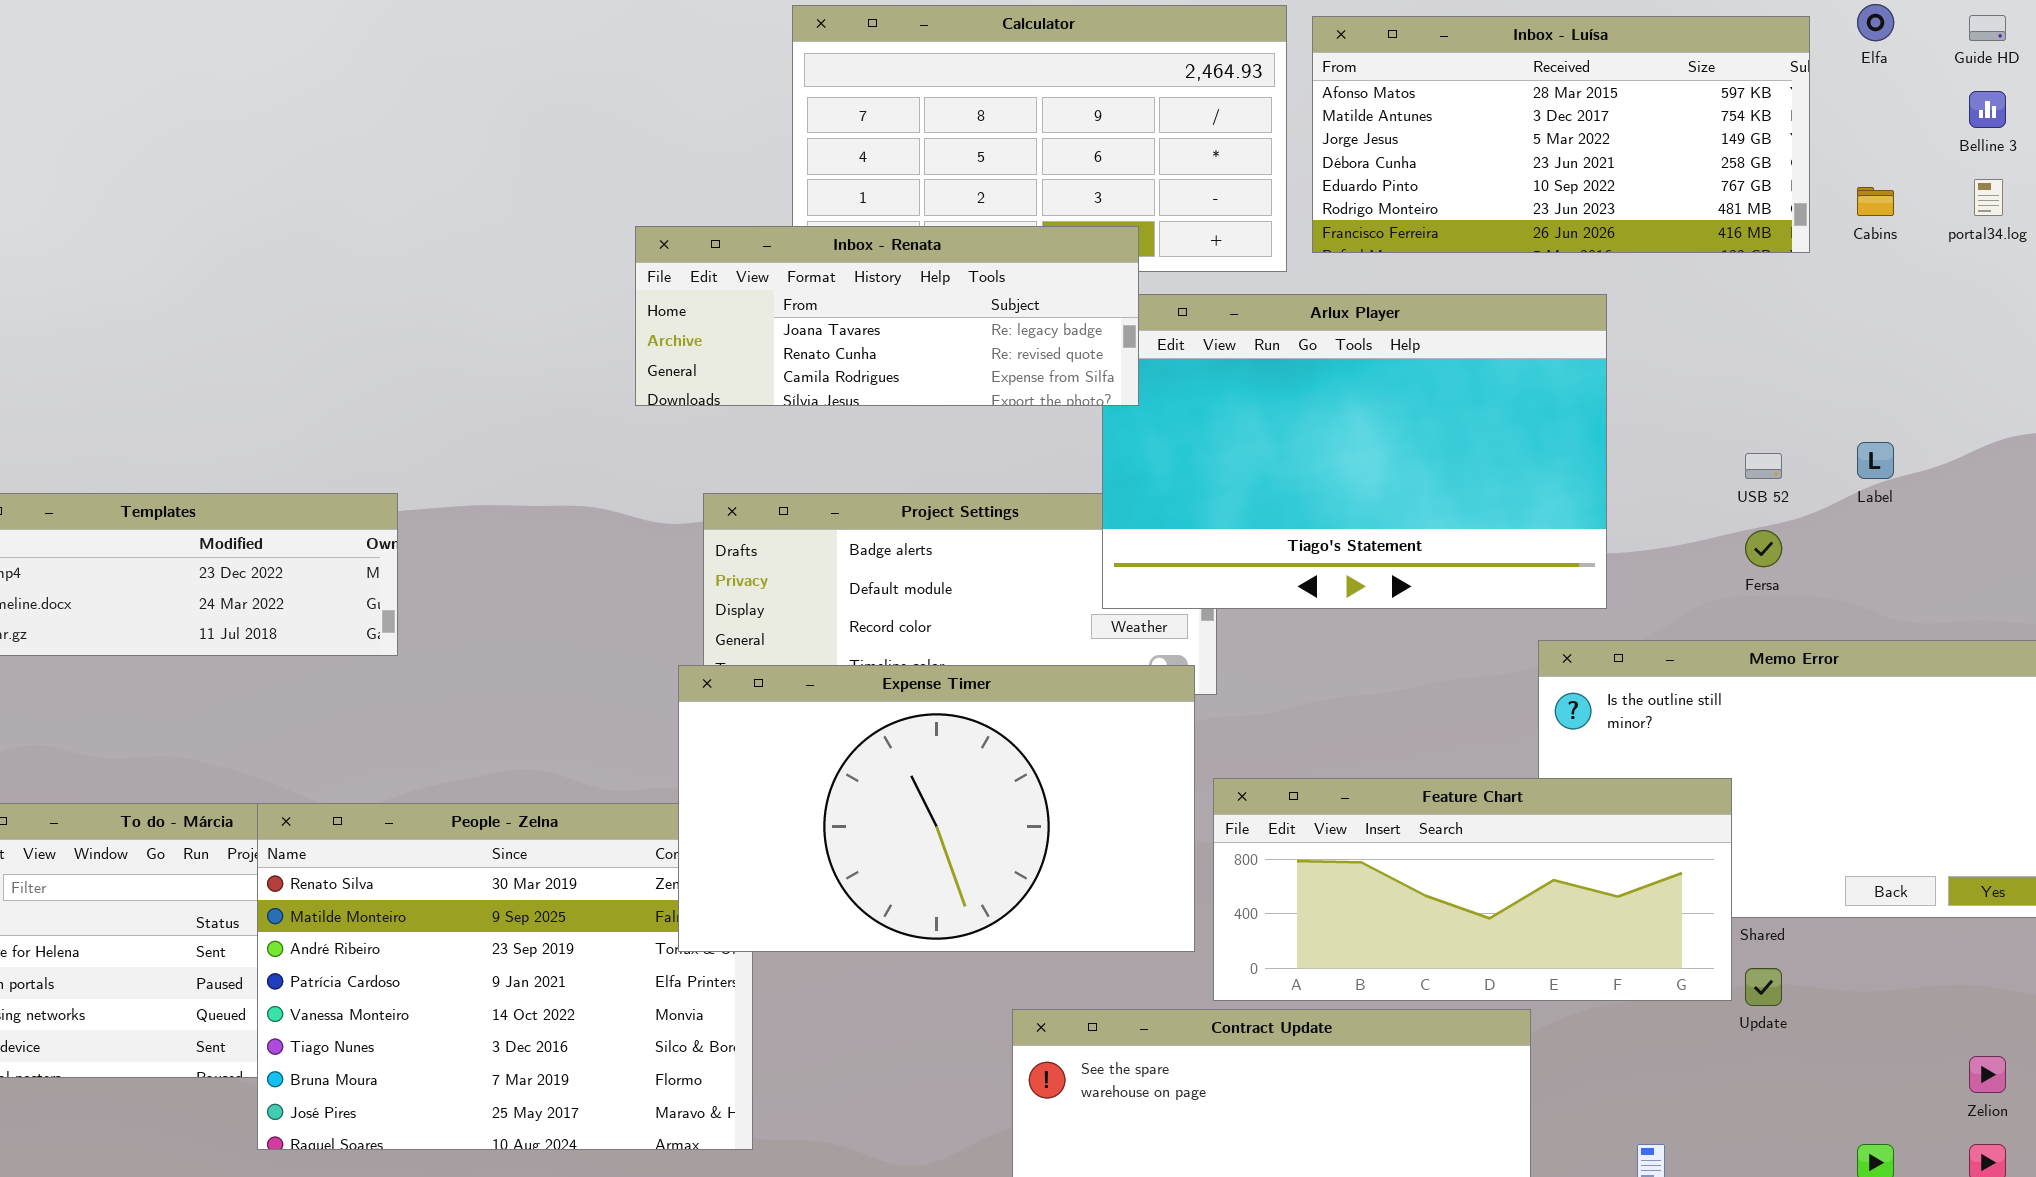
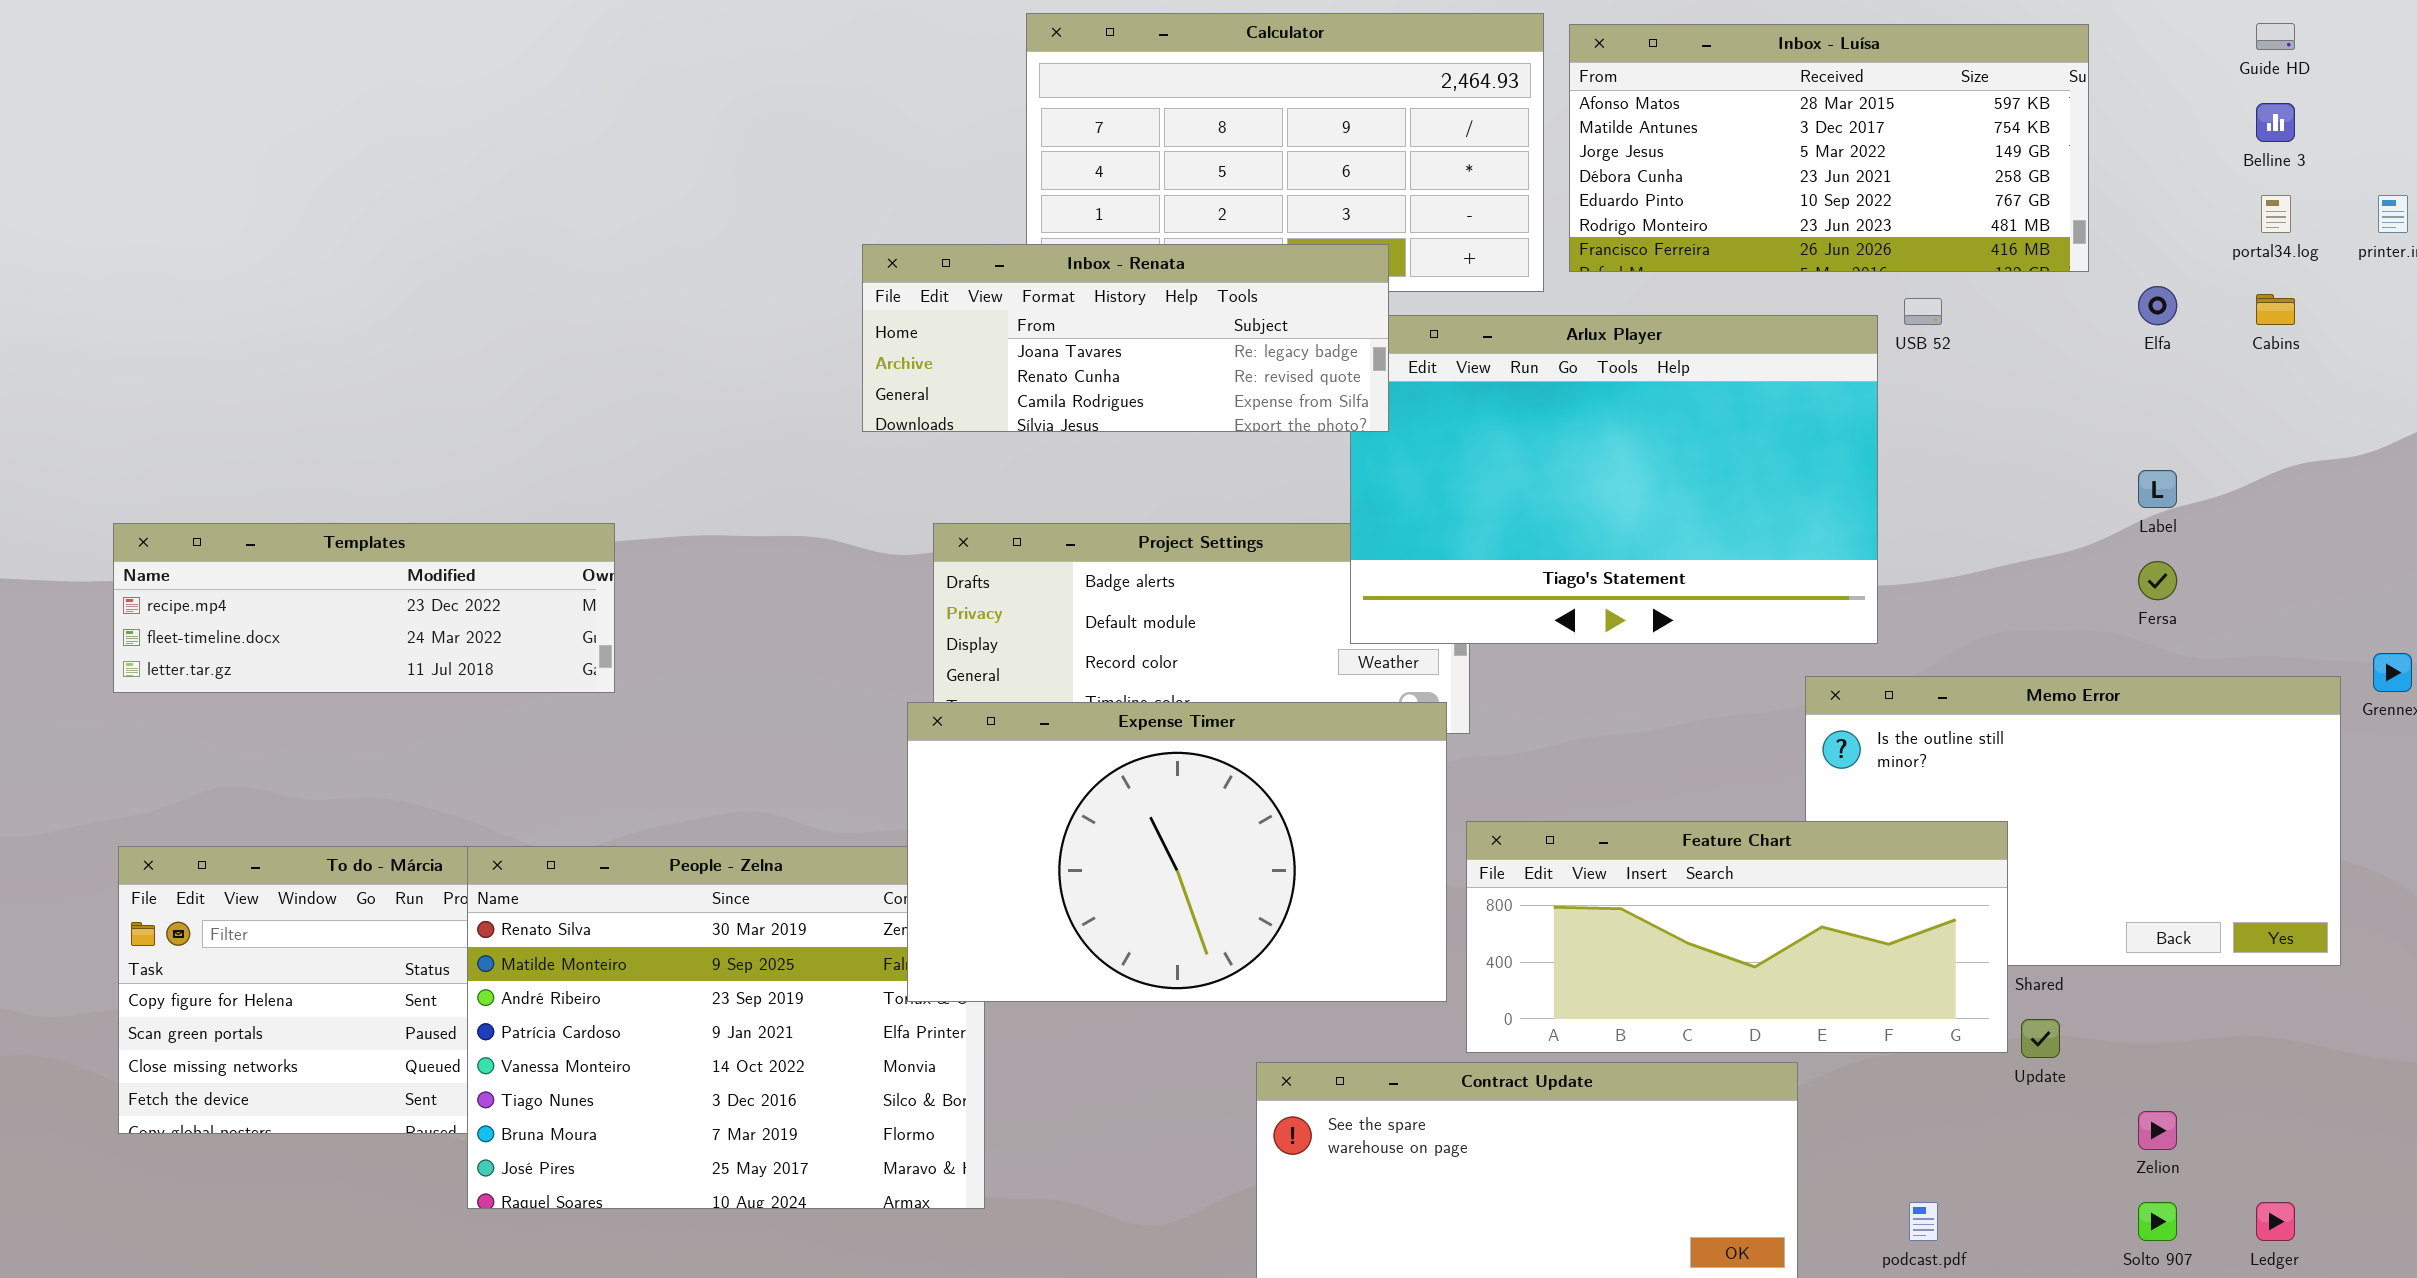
Elfa: [1857,4,1894,41] -> [2138,286,2177,325], moved
Cabins: [1857,187,1894,216] -> [2256,294,2295,325], moved
USB 52: [1745,453,1782,479] -> [1904,298,1942,325], moved
Fersa: [1745,530,1782,567] -> [2138,561,2177,600], moved
Zelion: [1969,1056,2006,1093] -> [2138,1111,2177,1150], moved

